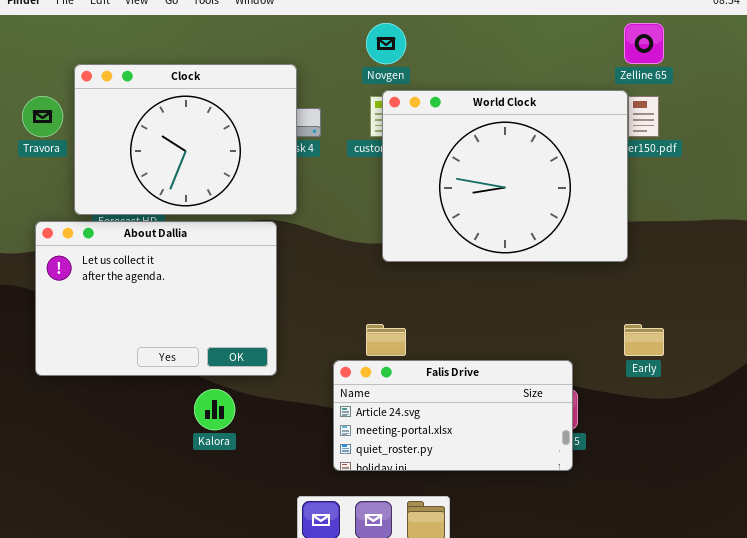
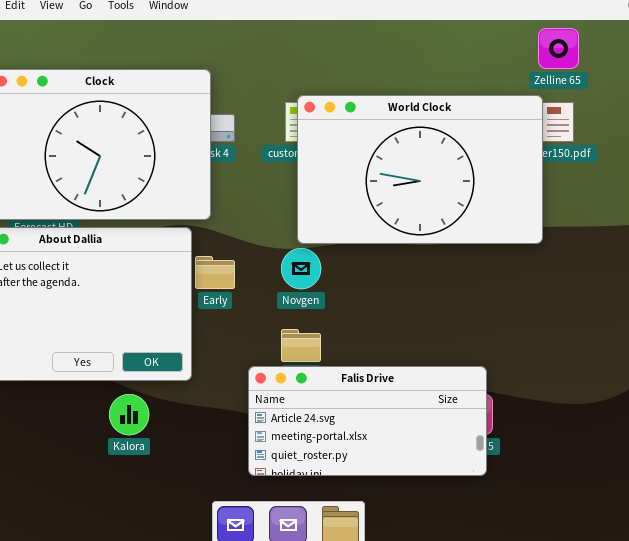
Novgen: [366,23,406,64] -> [281,248,321,289], moved
World Clock: [382,90,628,262] -> [297,95,543,244], resized
Early: [624,324,664,356] -> [195,256,235,289], moved

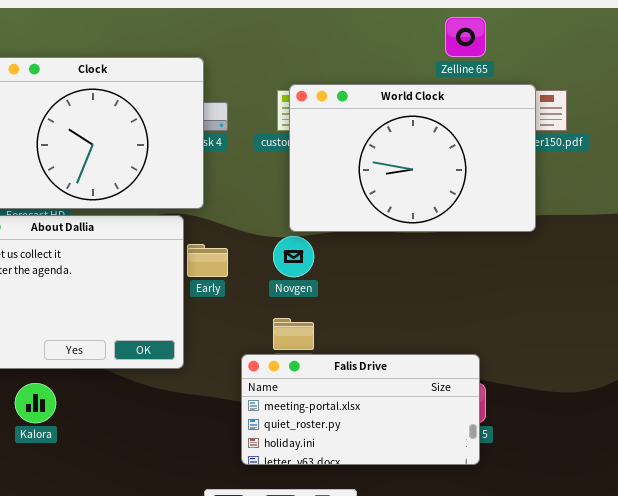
Zelline 65: [538,28,579,69] -> [445,17,486,57], moved
Falis Drive: [248,366,487,476] -> [241,354,480,465], scrolled down 1 row
Kalora: [109,394,149,435] -> [15,383,56,423], moved

